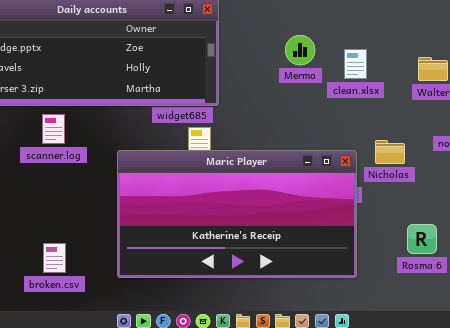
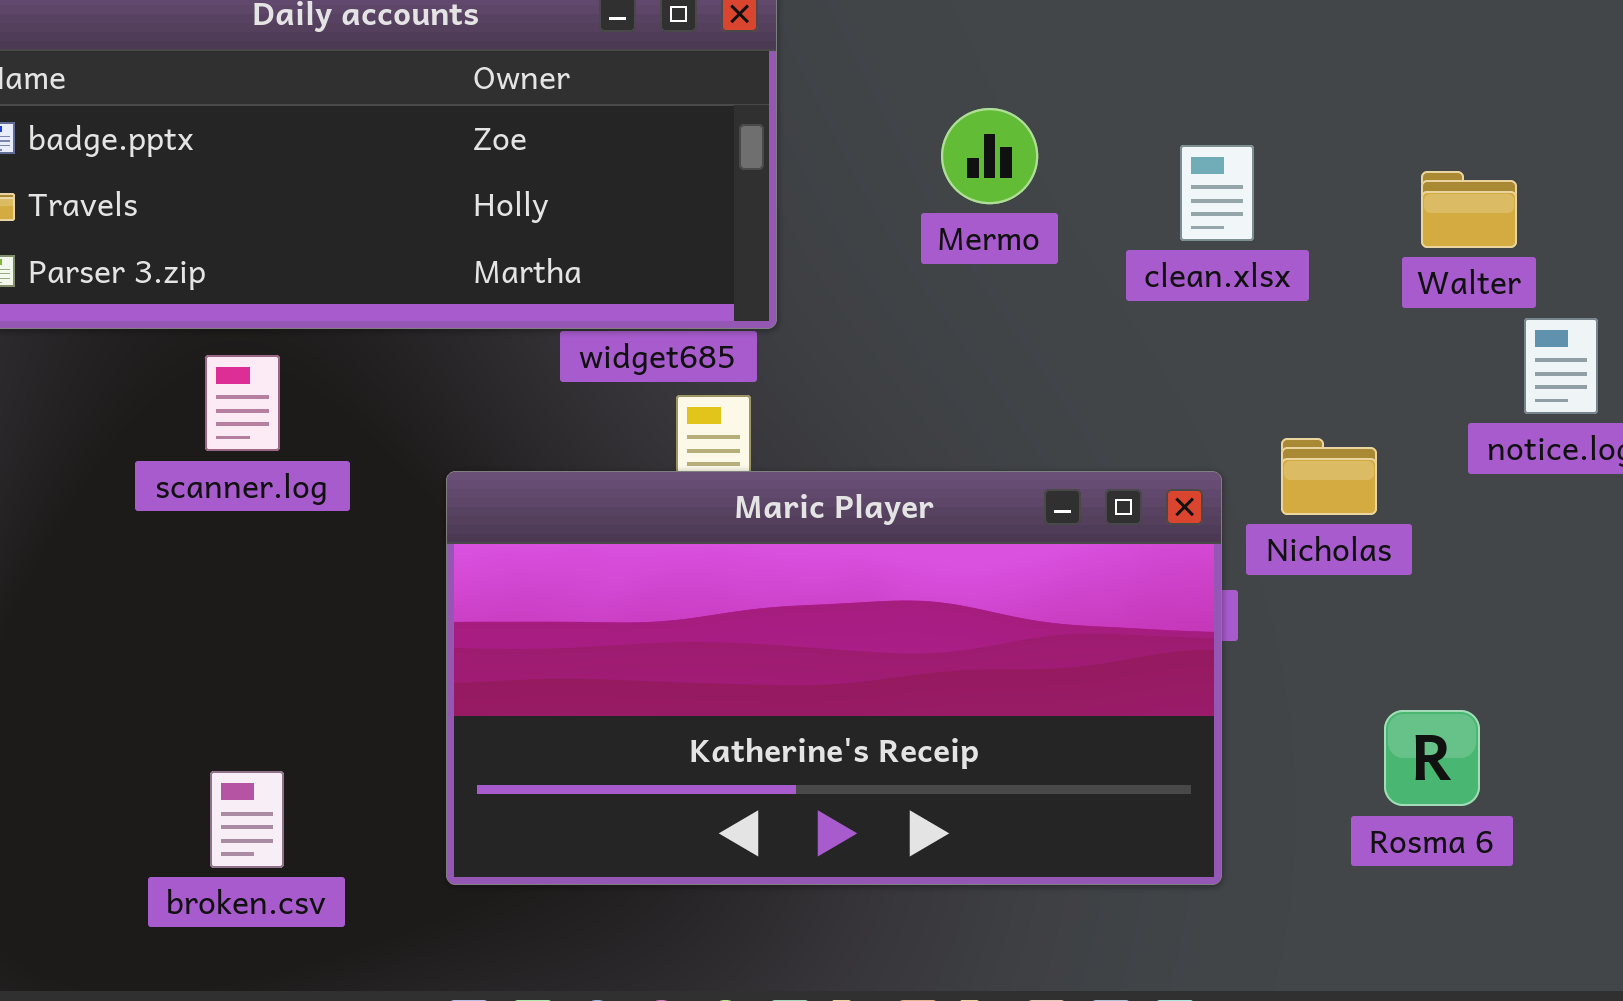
Mermo: [285,35,315,65] -> [941,108,1038,204], moved

